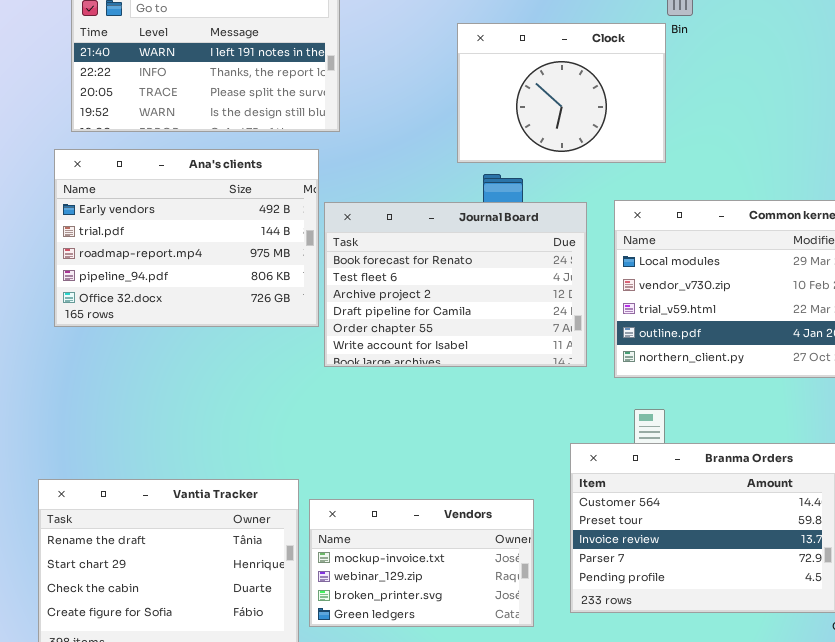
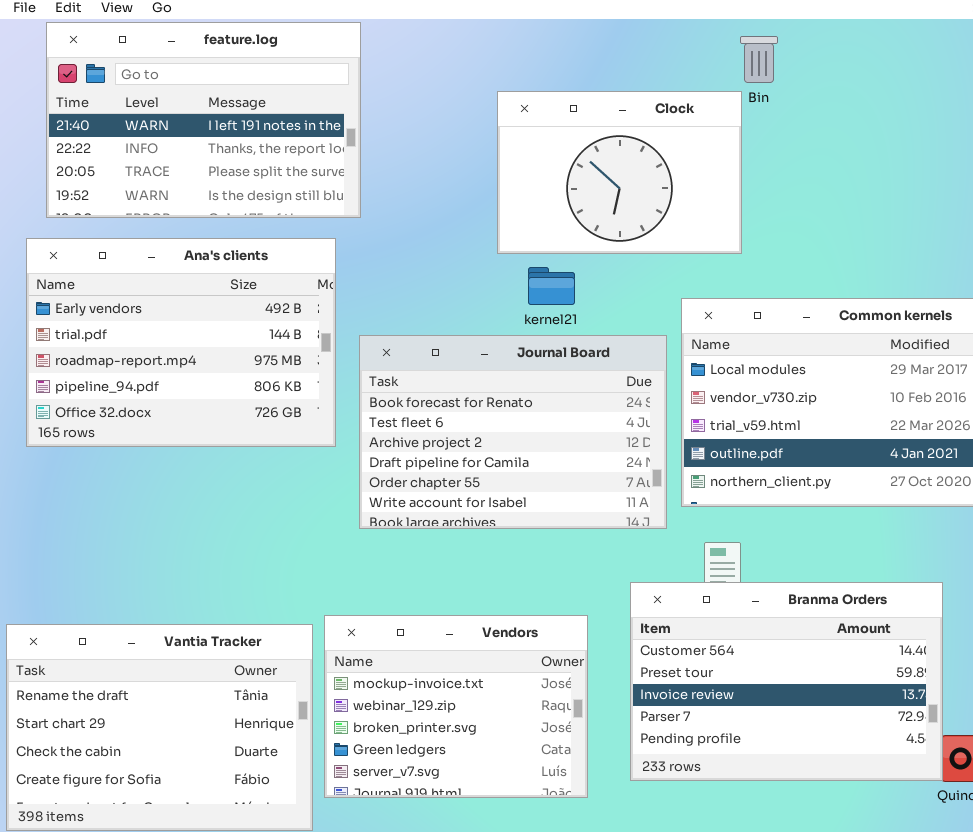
Journal Board: [324,202,587,367] -> [359,335,667,529], moved
Vendors: [309,499,534,627] -> [324,615,588,798], resized

